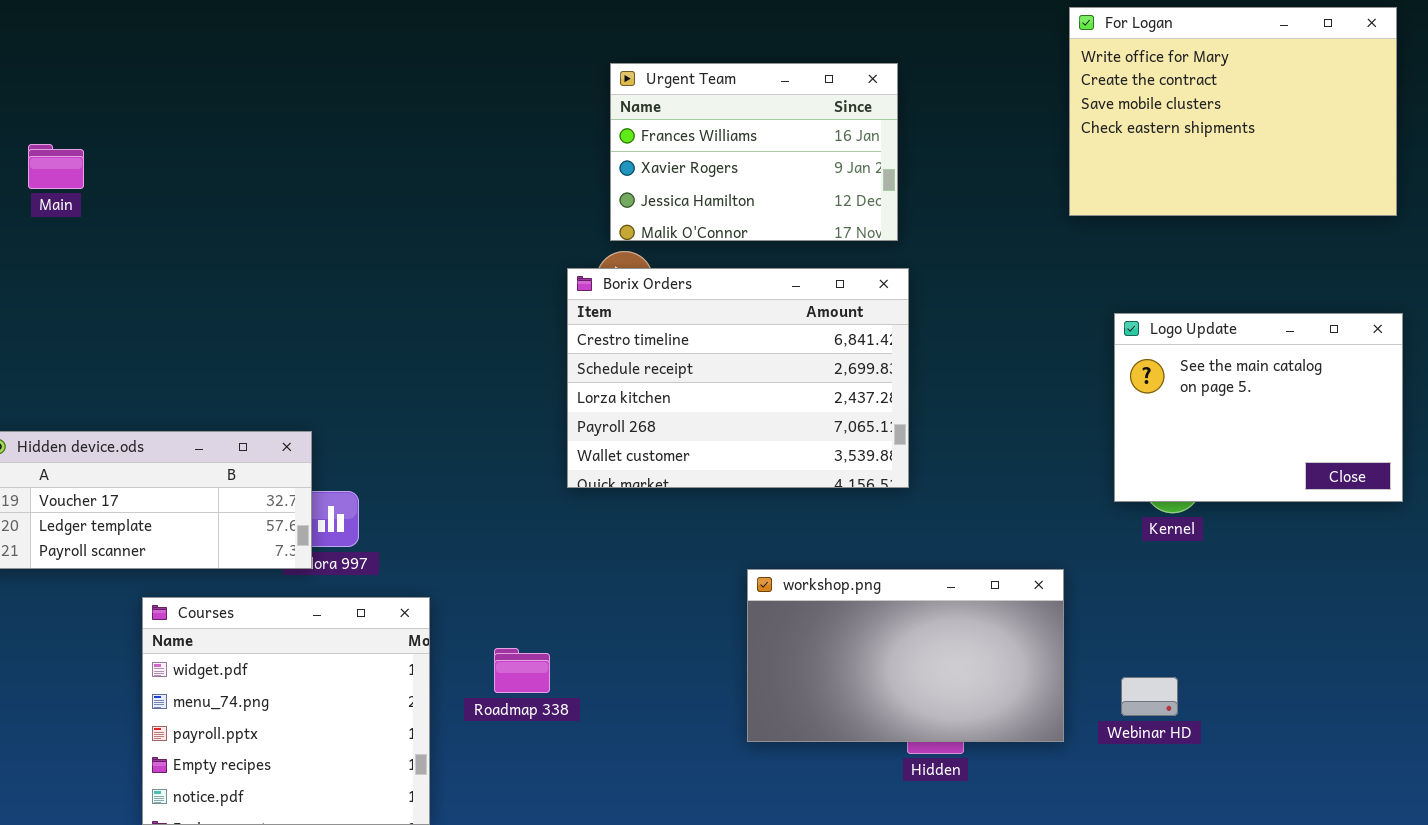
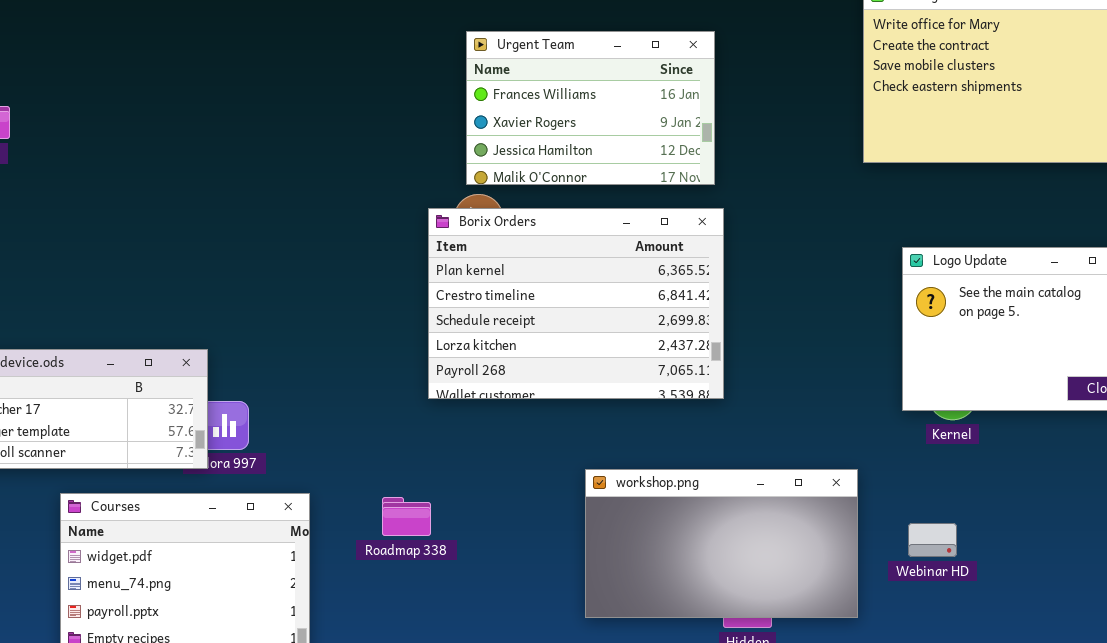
Borix Orders: [567,268,909,488] -> [428,208,724,399], scrolled up 1 row
Roadmap 338: [494,648,550,693] -> [382,497,431,536], moved
Webinar HD: [1121,677,1178,716] -> [908,523,957,557], moved

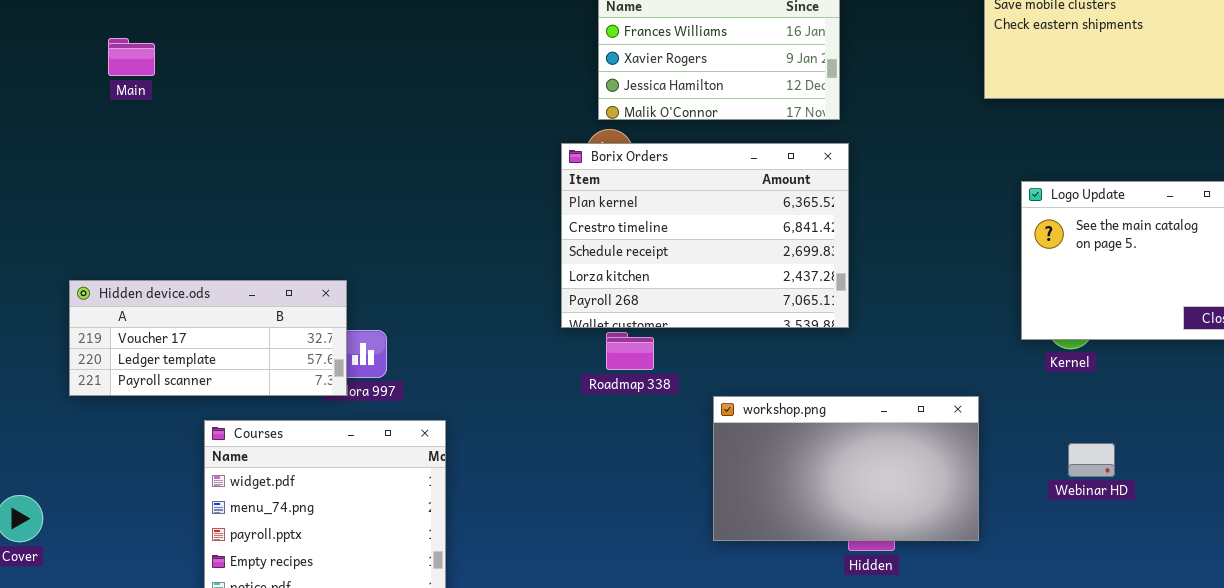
Roadmap 338: [382,497,431,536] -> [606,332,654,370], moved
Webinar HD: [908,523,957,557] -> [1068,443,1115,477], moved

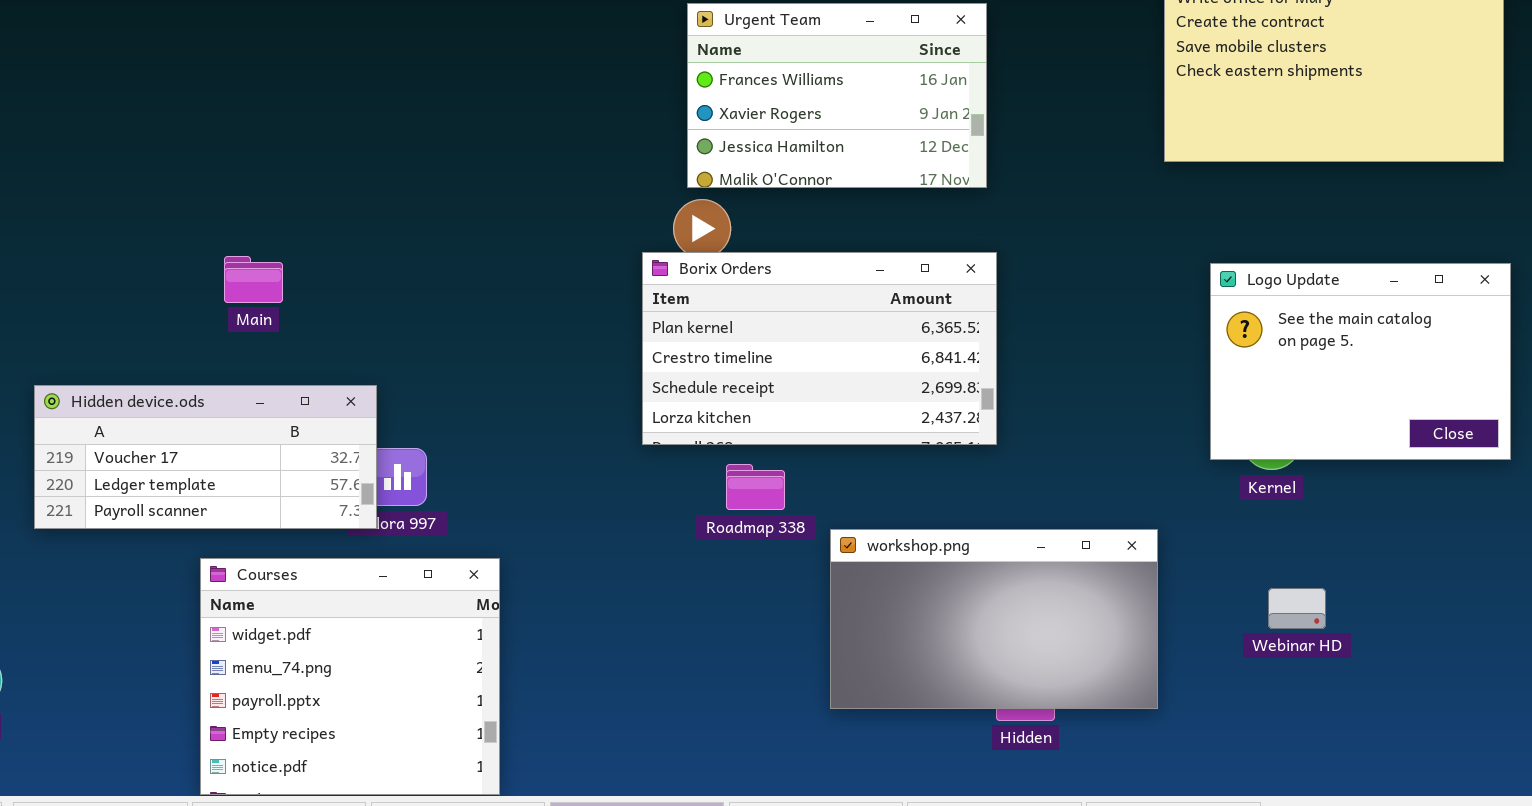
Main: [108,38,155,76] -> [224,256,283,303], moved
Borix Orders: [561,143,849,328] -> [642,252,997,445], resized
Roadmap 338: [606,332,654,370] -> [726,464,785,510], moved

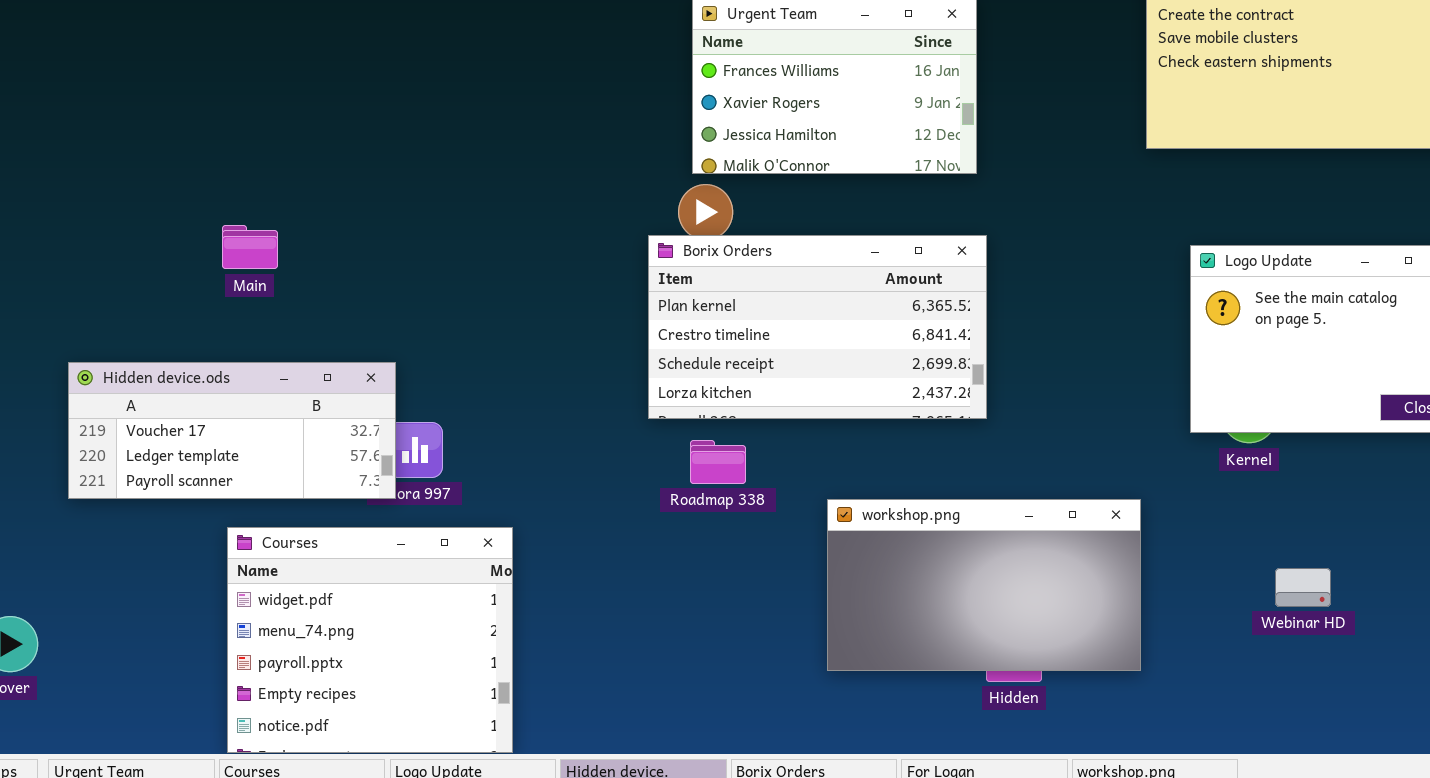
Main: [224,256,283,303] -> [222,225,278,269], moved
Roadmap 338: [726,464,785,510] -> [690,440,746,484], moved
Webinar HD: [1268,588,1326,629] -> [1275,568,1331,607], moved

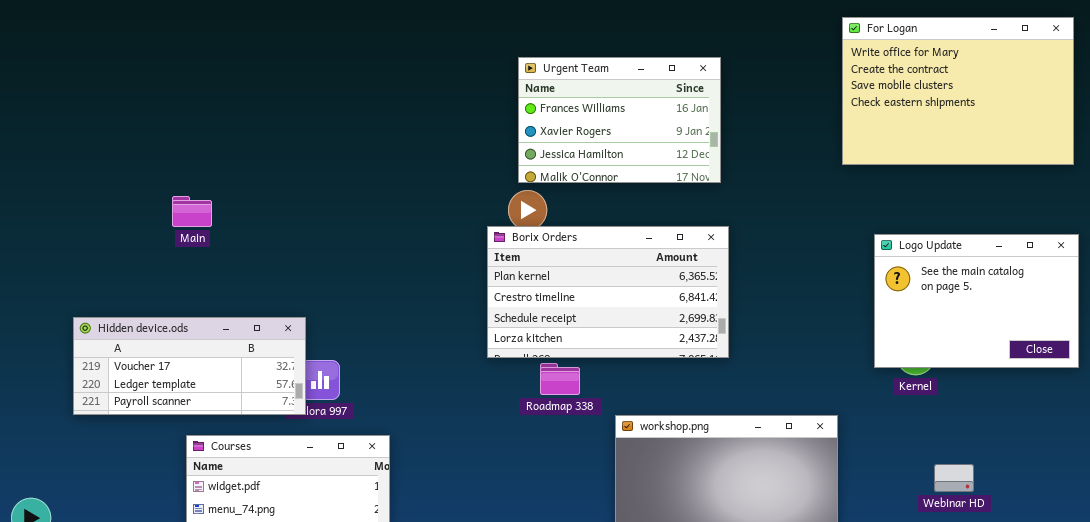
Main: [222,225,278,269] -> [172,196,212,227], moved
Roadmap 338: [690,440,746,484] -> [540,363,580,395], moved

